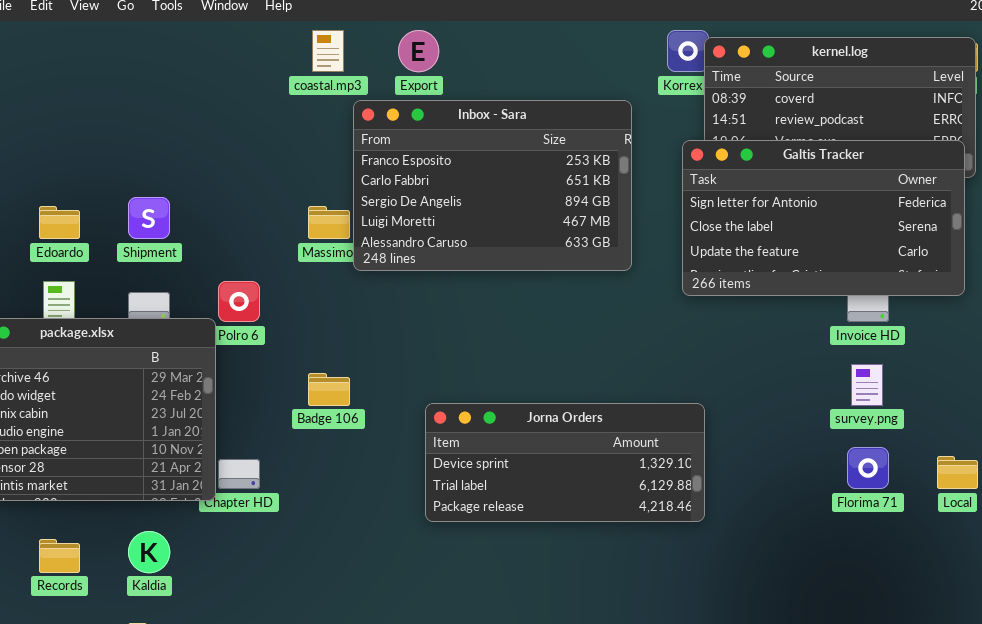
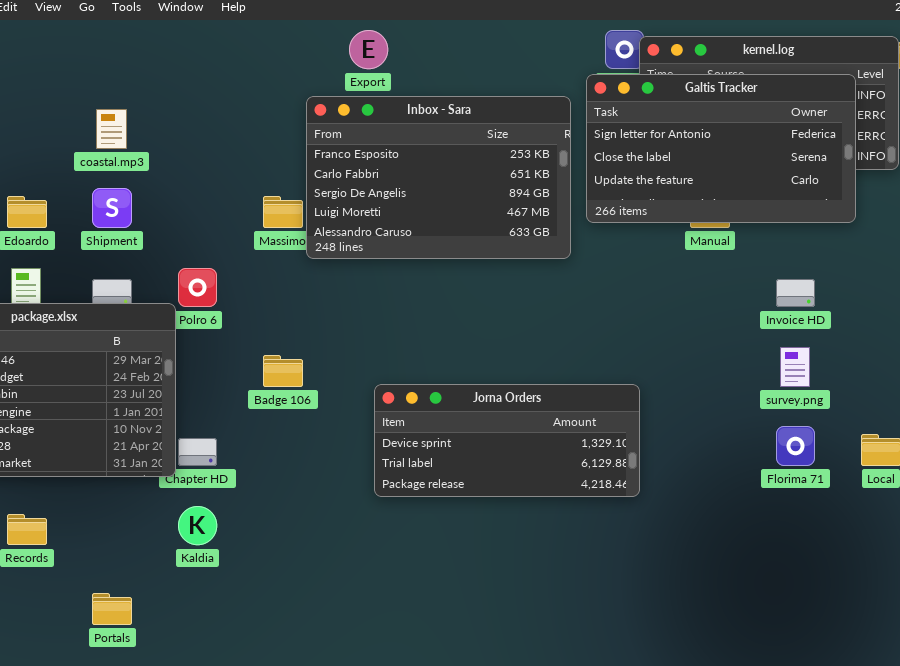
coastal.mp3: [312,30,344,72] -> [96,109,127,149], moved
Galtis Tracker: [682,140,965,296] -> [586,74,856,223], moved
Kaldia: [128,531,170,573] -> [178,506,217,545], moved

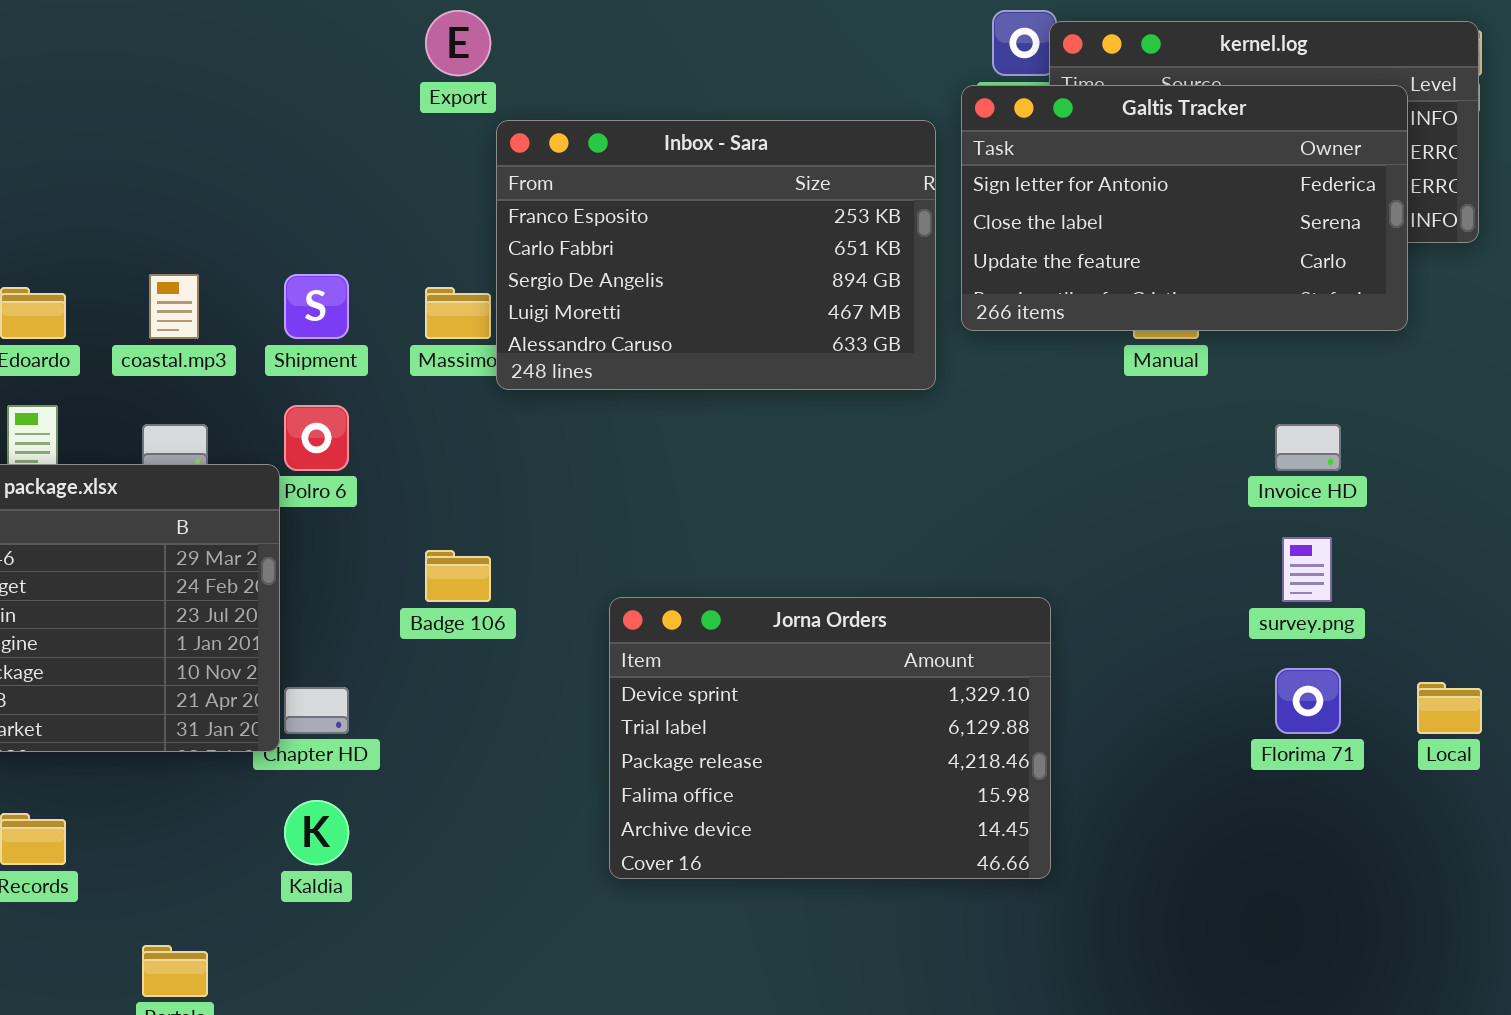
Export: [349,30,388,69] -> [425,10,491,76], moved
coastal.mp3: [96,109,127,149] -> [149,274,199,339], moved
Shipment: [92,188,132,228] -> [284,274,349,339], moved
Jorna Orders: [374,384,640,497] -> [609,597,1051,879], resized

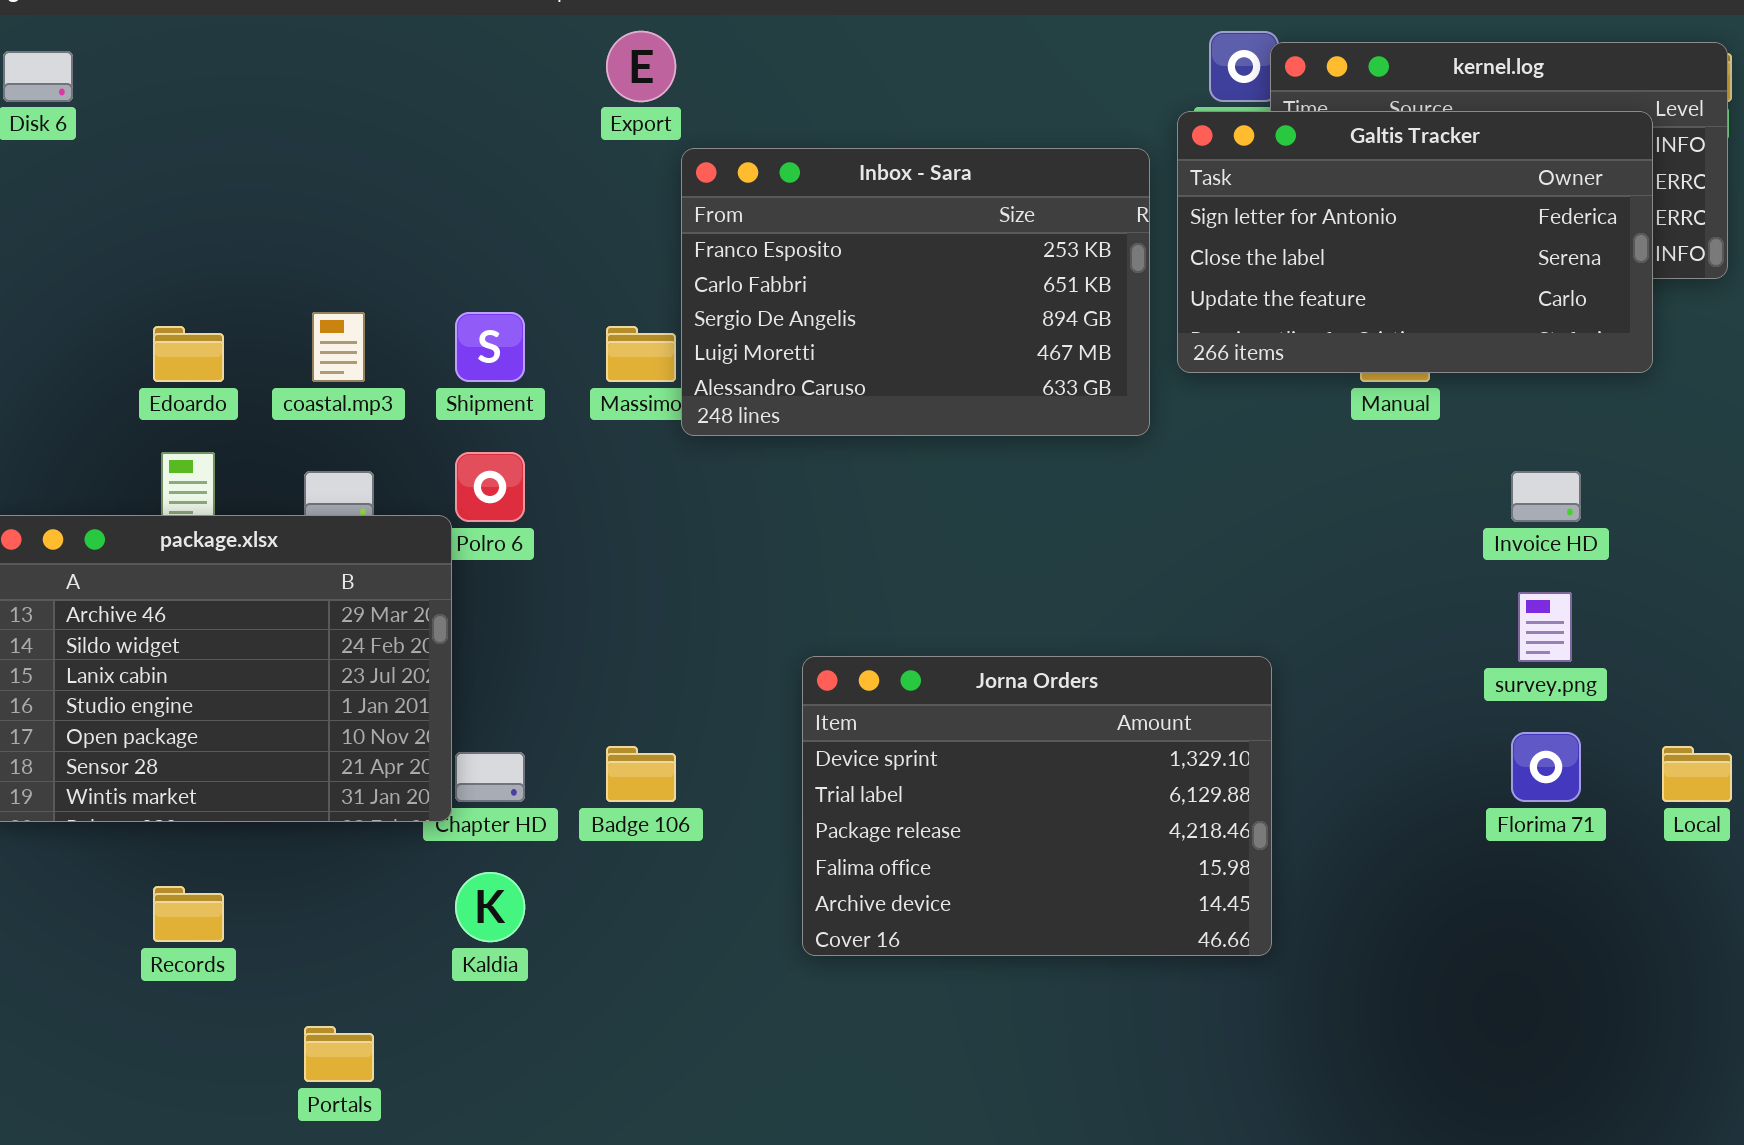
Badge 106: [425,550,491,602] -> [606,746,676,802], moved

